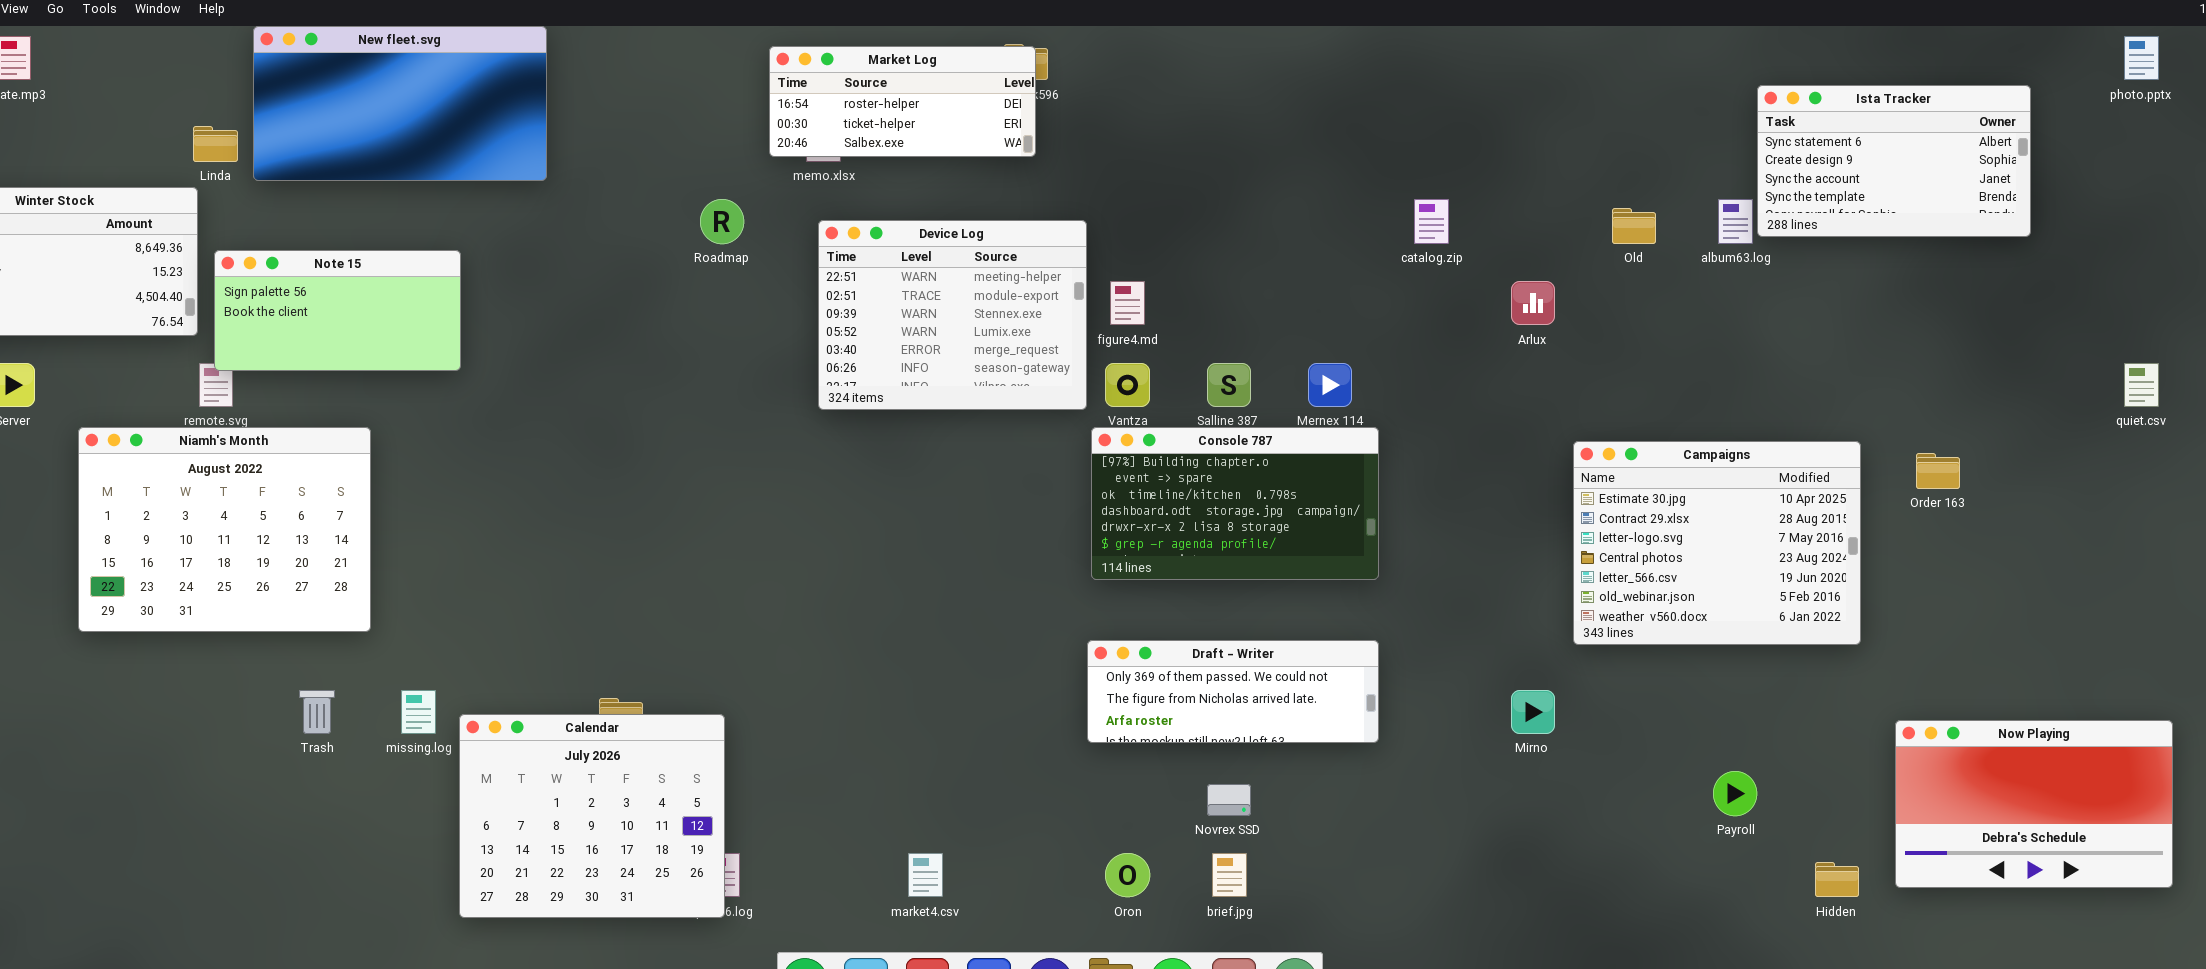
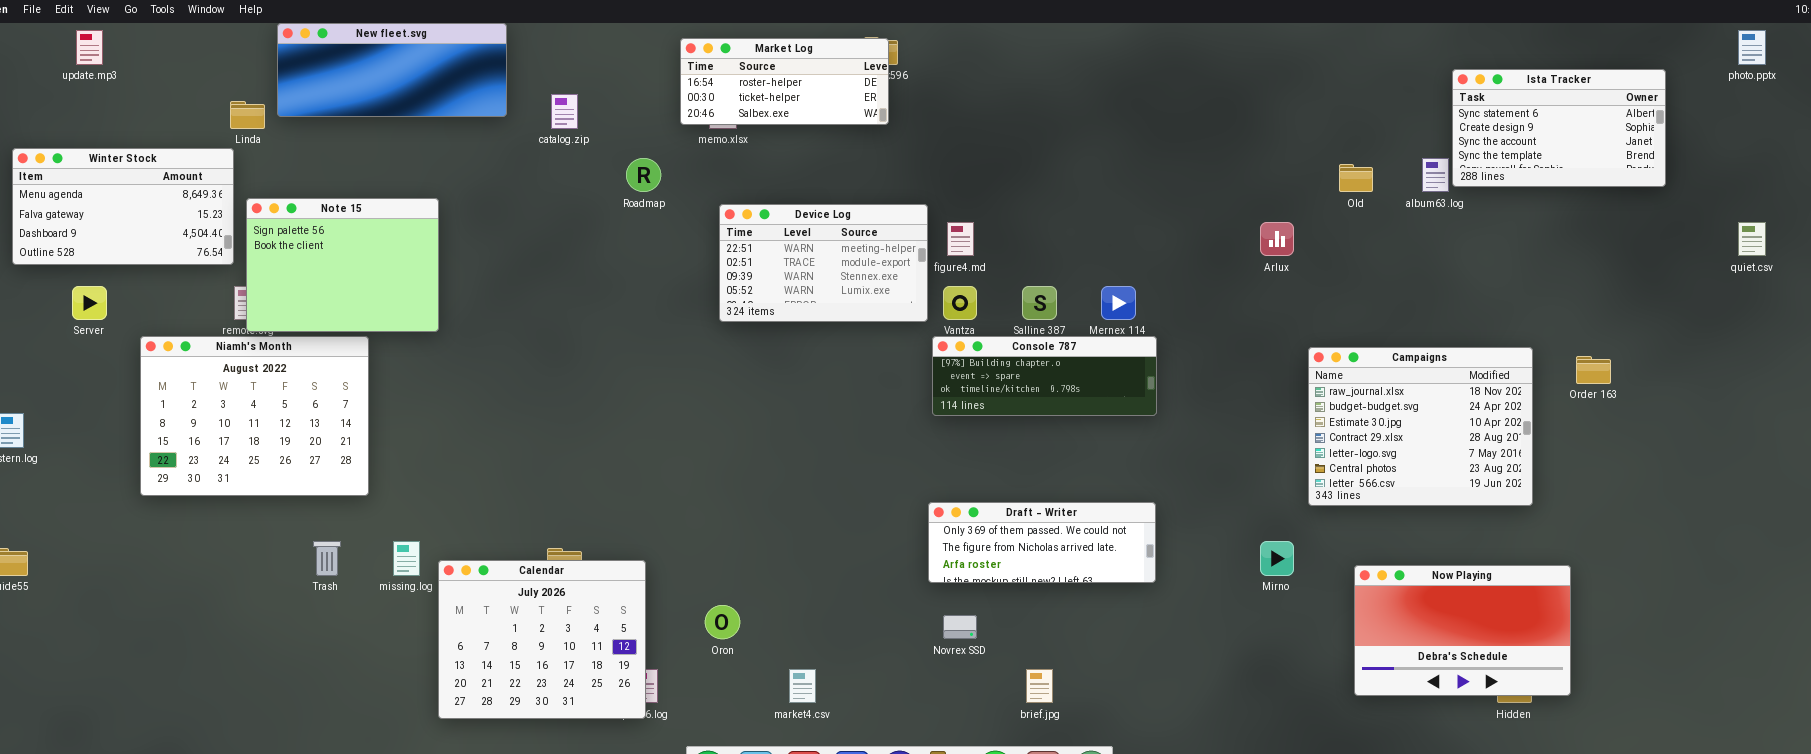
New fleet.svg: [253,26,547,181] -> [277,23,507,117], resized
catalog.zip: [1414,199,1449,244] -> [551,94,578,129], moved
Device Log: [818,220,1087,410] -> [719,204,928,322], resized
Note 15: [214,250,461,371] -> [246,198,439,332], resized
quiet.csv: [2124,363,2159,407] -> [1738,222,1766,256], moved
Console 787: [1091,427,1379,580] -> [932,336,1157,416], resized
Campaigns: [1573,441,1861,645] -> [1308,347,1533,506], scrolled up 2 rows
Now Playing: [1895,720,2173,888] -> [1354,565,1571,696], moved
Novrex SSD: [1207,784,1251,816] -> [943,615,977,639], moved
Oron: [1105,853,1150,897] -> [705,605,740,639], moved

